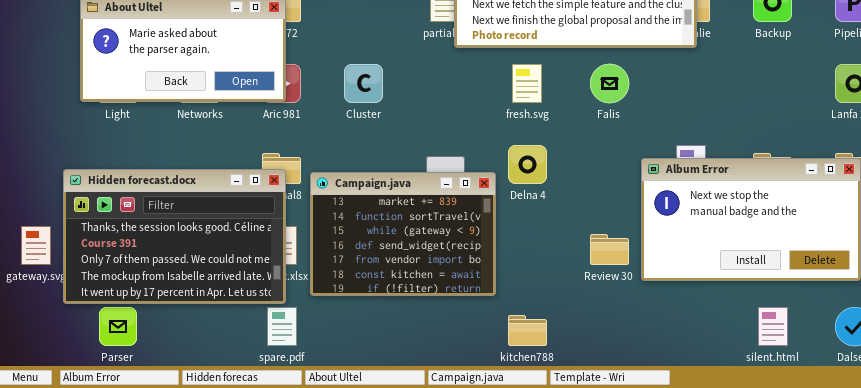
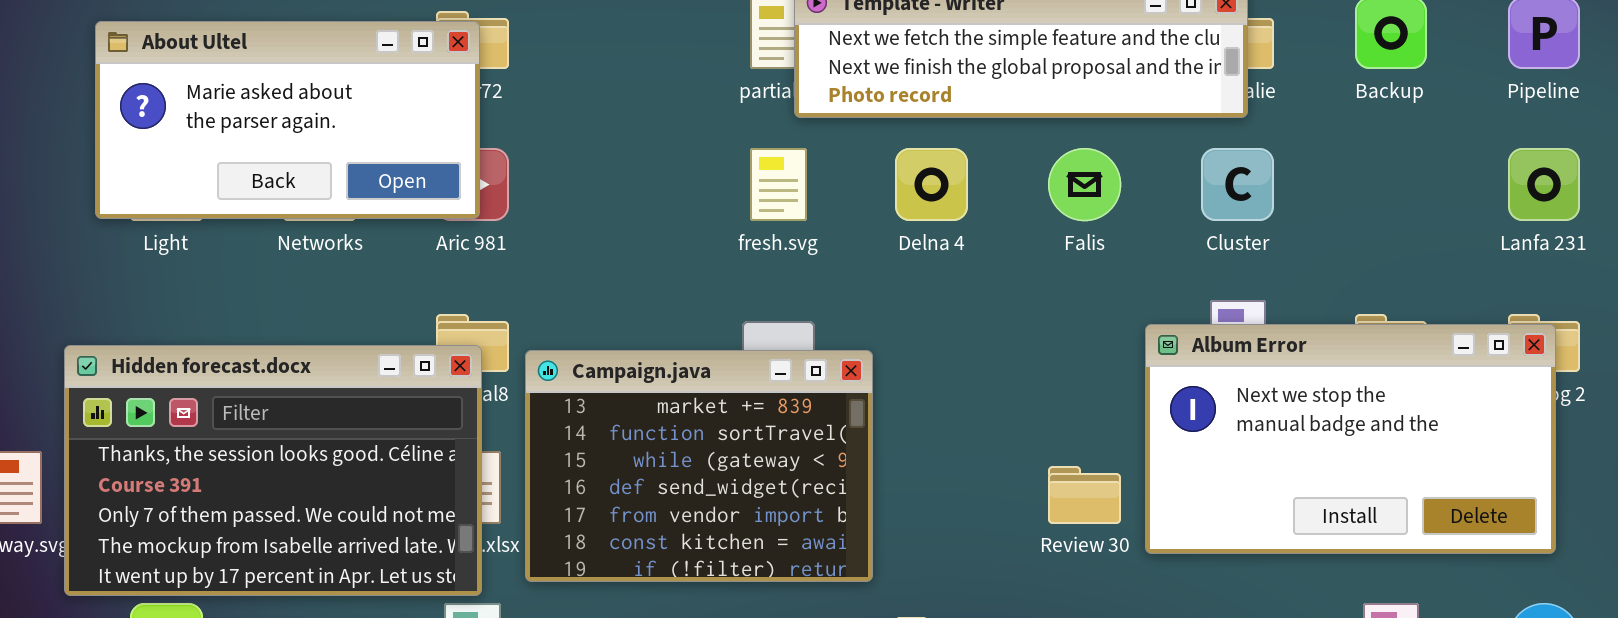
Cluster: [344,64,383,103] -> [1201,148,1274,221], moved
fresh.svg: [512,64,542,103] -> [750,148,807,221], moved
Delna 4: [508,145,547,184] -> [895,148,968,221], moved

